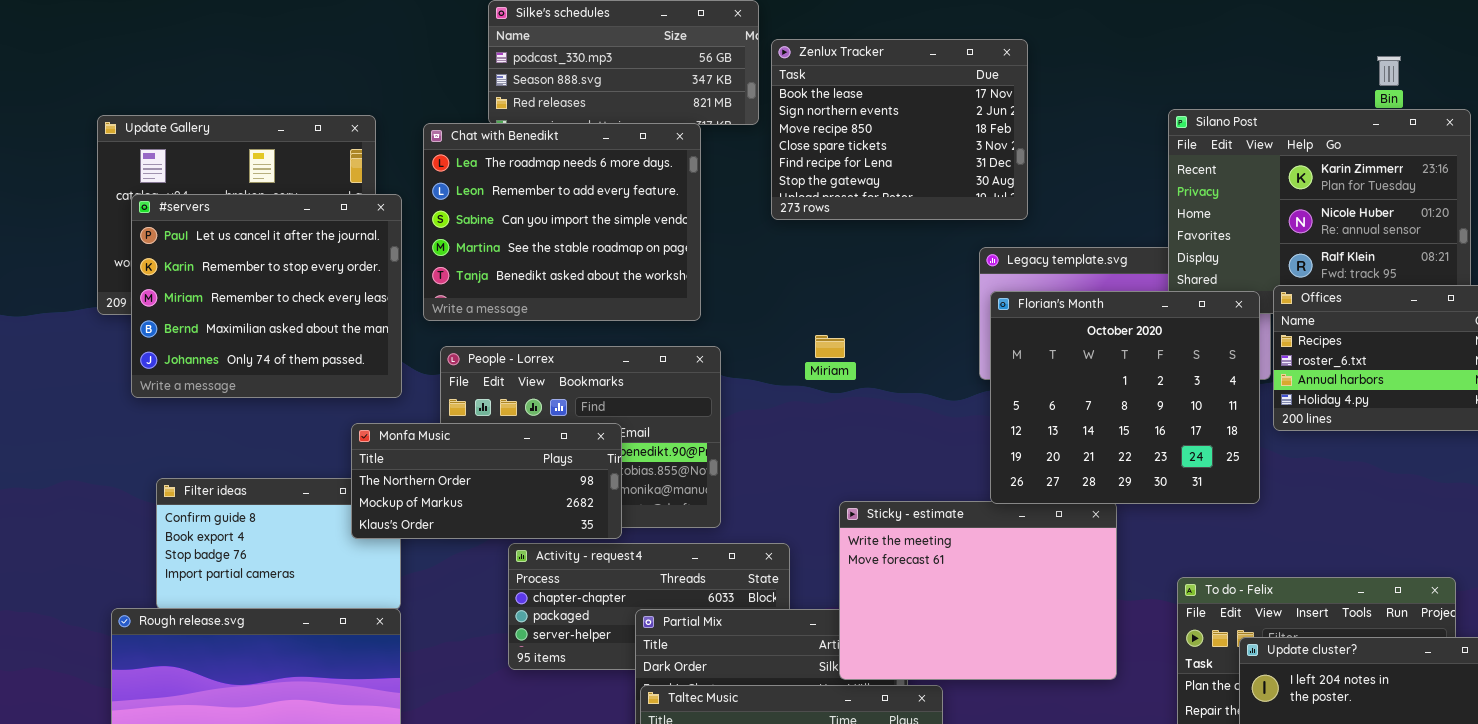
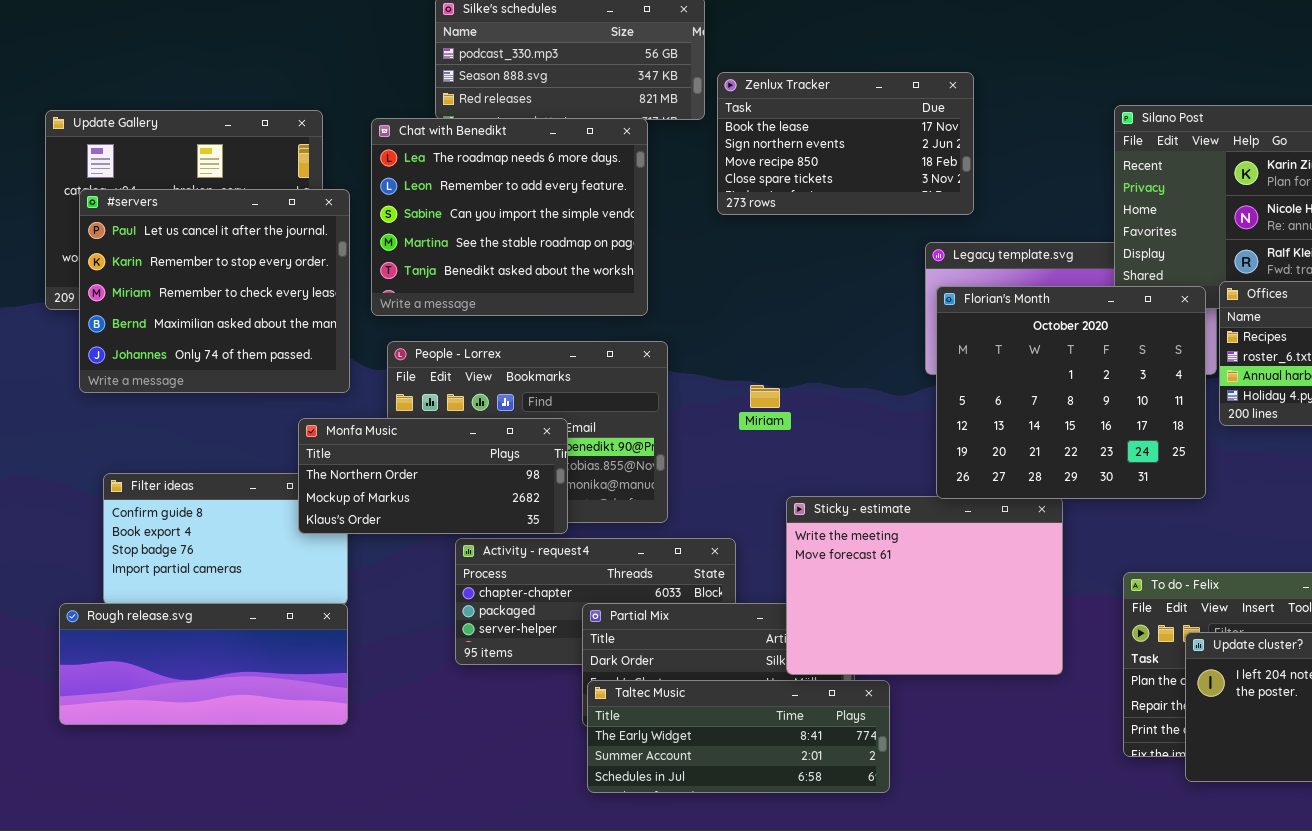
Zenlux Tracker: [771,39,1028,220] -> [717,72,974,215], resized
Miriam: [815,335,845,358] -> [750,385,780,408], moved

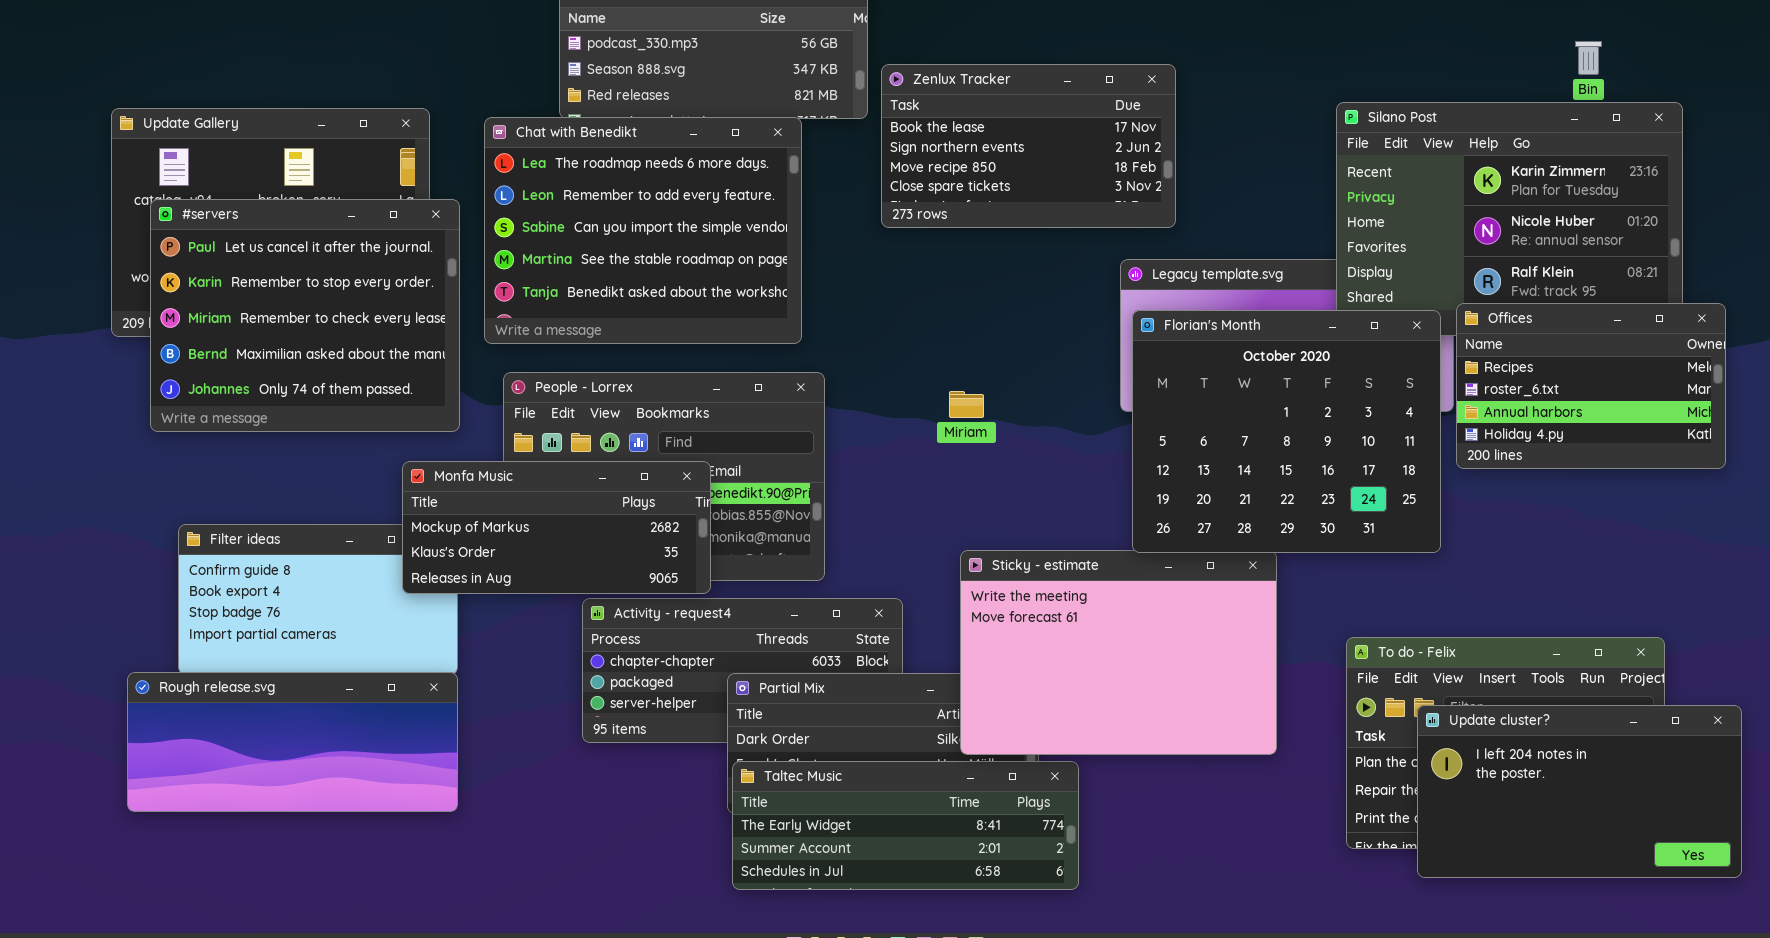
Miriam: [750,385,780,408] -> [949,391,984,418], moved
Monfa Music: [298,418,568,534] -> [402,461,711,594], scrolled down 1 row

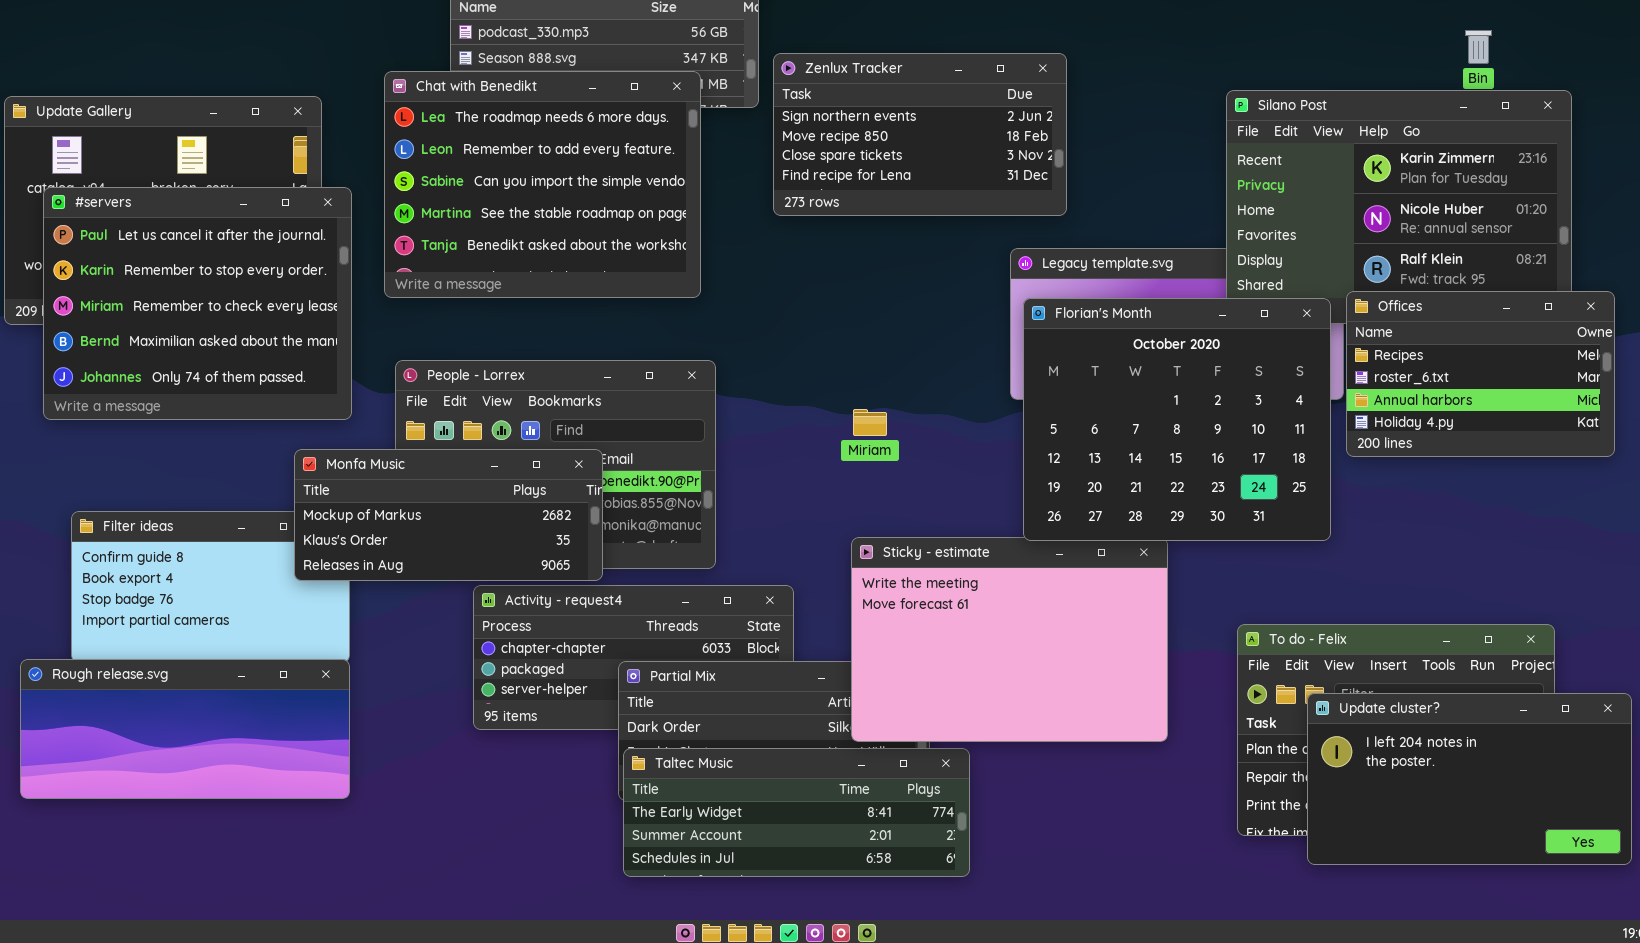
Zenlux Tracker: [881,64,1176,228] -> [773,53,1067,216], scrolled down 1 row
Chat with Benedikt: [484,117,802,344] -> [384,71,701,298], moved
Miriam: [949,391,984,418] -> [853,409,887,436], moved

